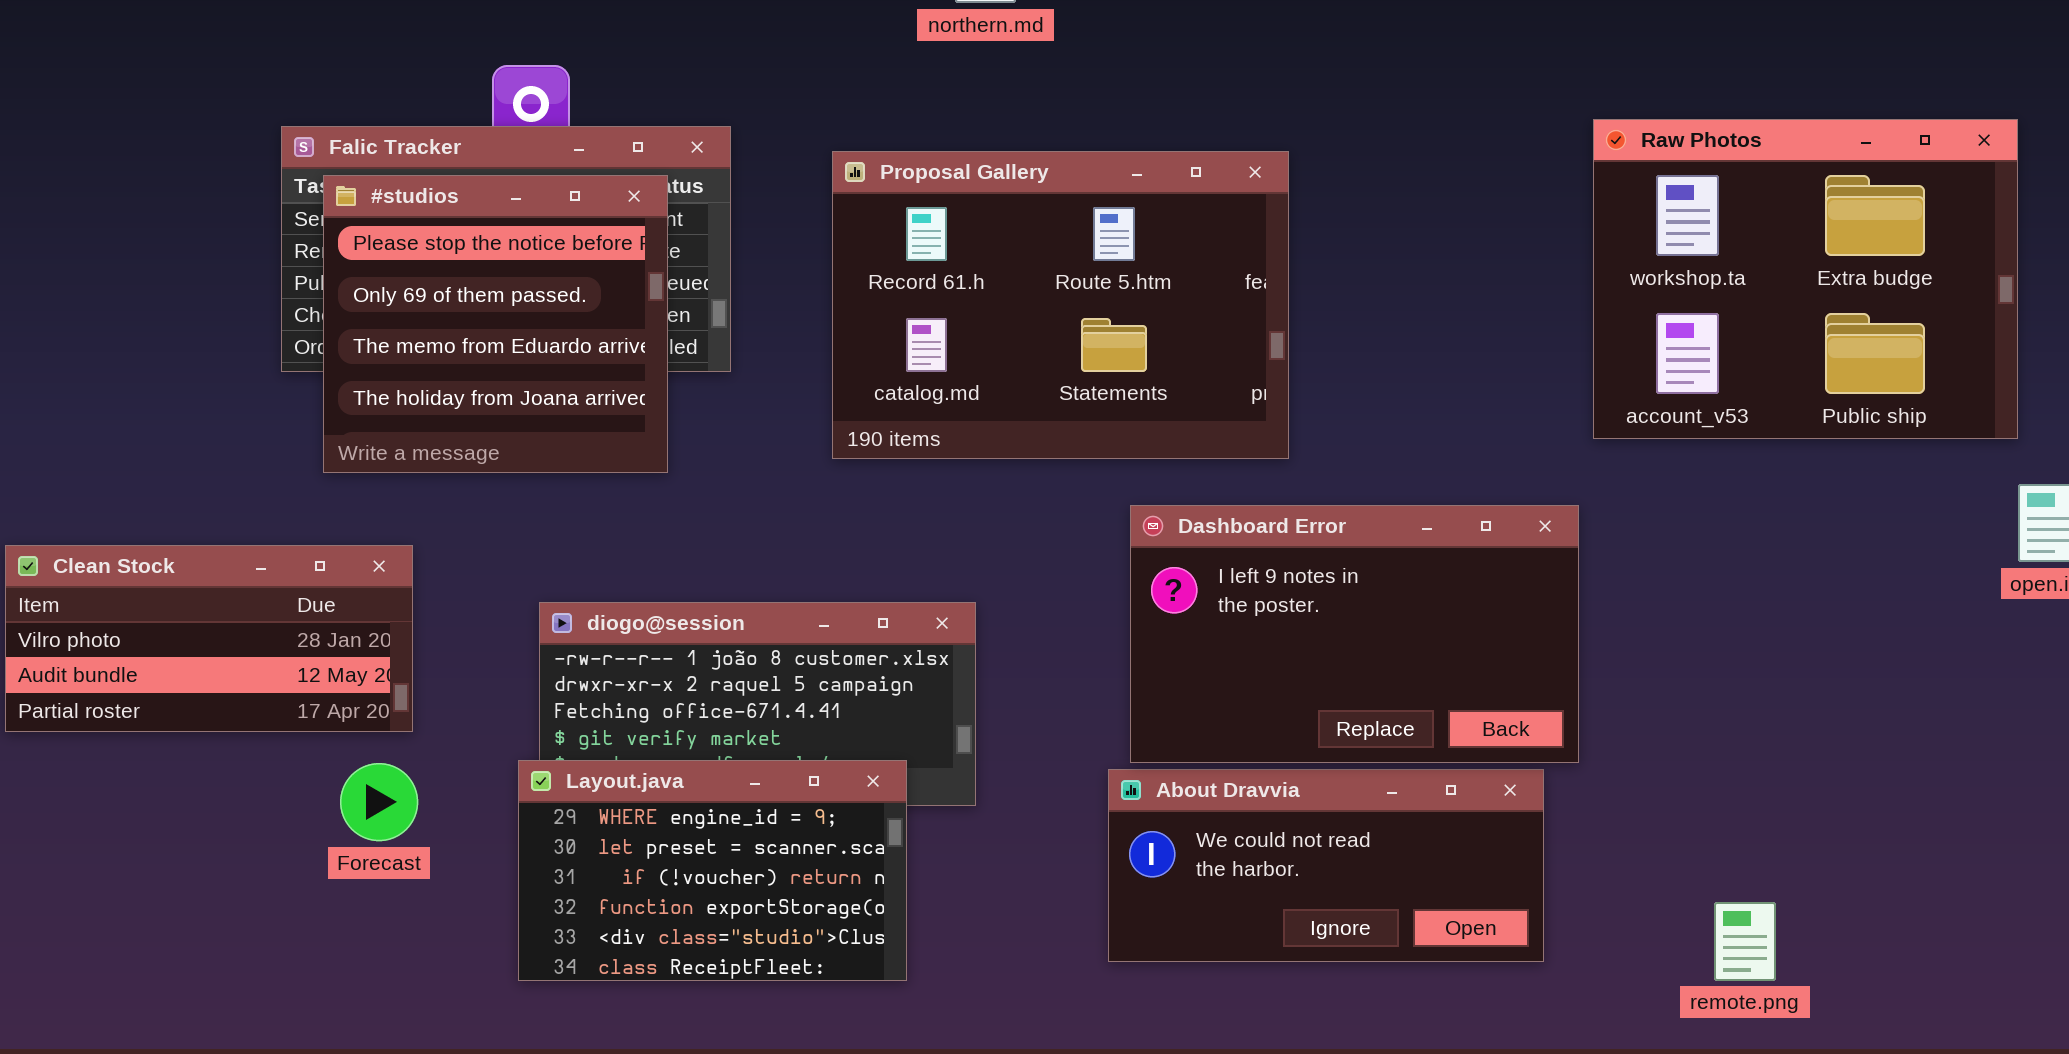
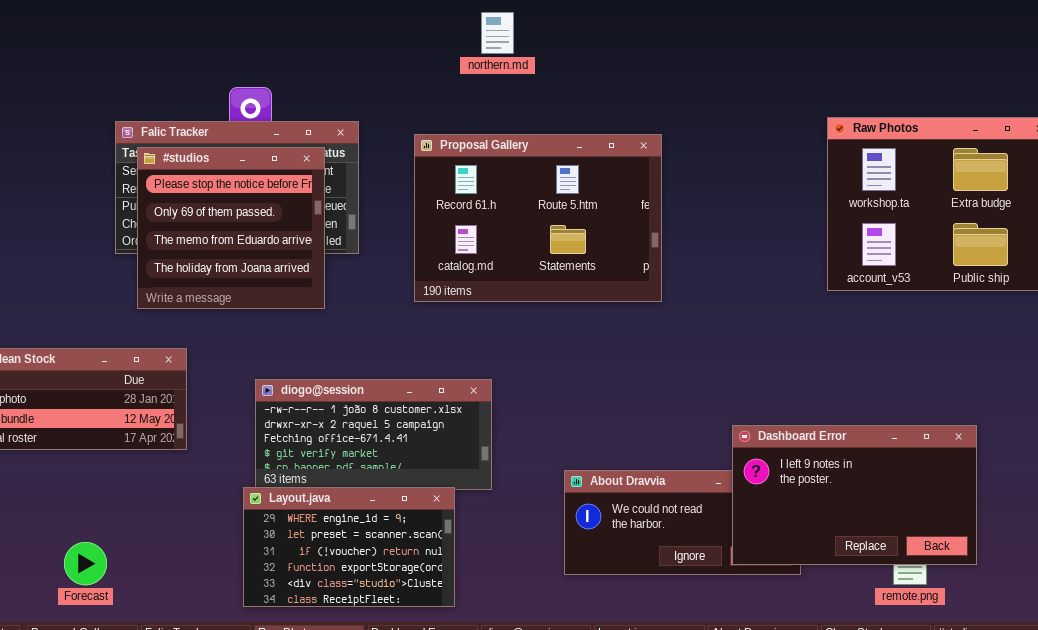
Dashboard Error: [1130,505,1579,763] -> [732,425,977,565], moved
Layout.java: [518,760,907,981] -> [243,487,455,607], moved
Forecast: [340,763,418,841] -> [64,542,107,585], moved

